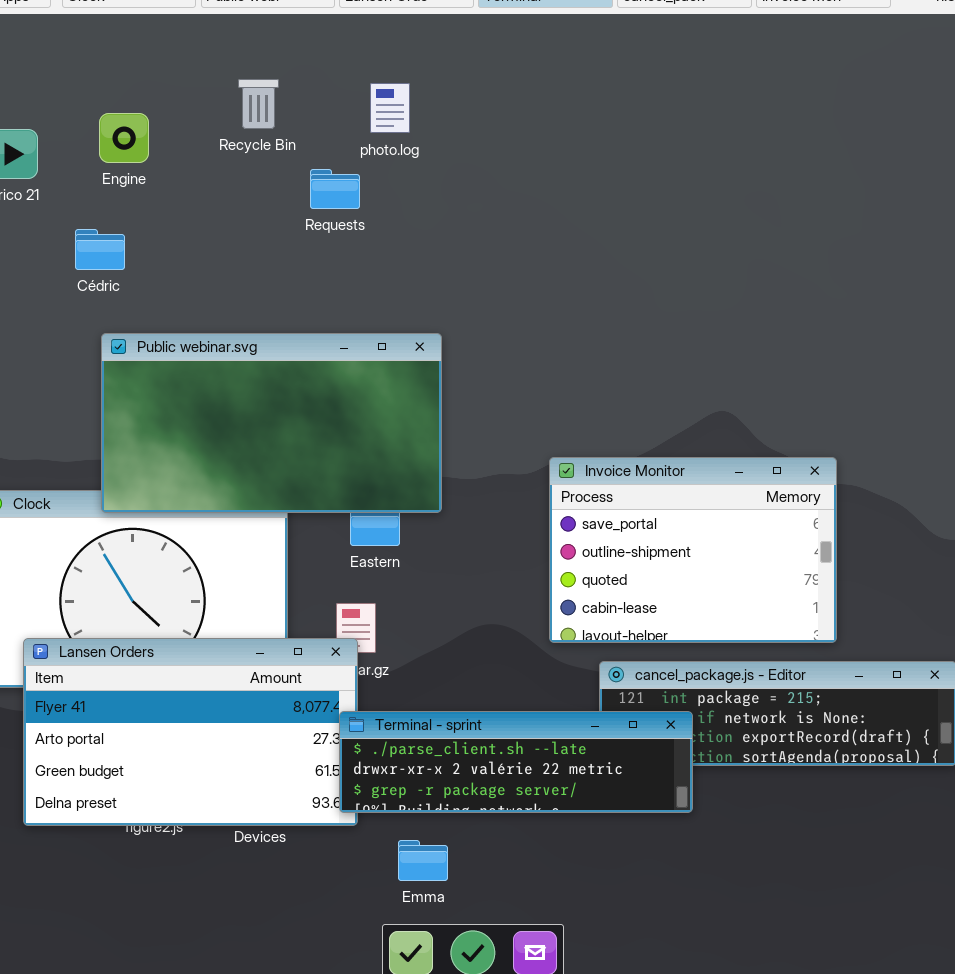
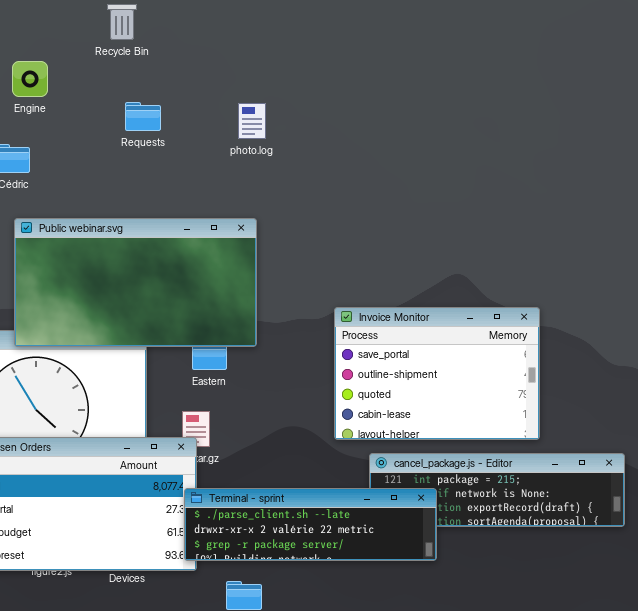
Recycle Bin: [238,79,279,129] -> [107,4,137,40], moved
photo.log: [370,83,410,133] -> [238,103,266,139], moved
Requests: [310,169,360,209] -> [125,102,161,131], moved

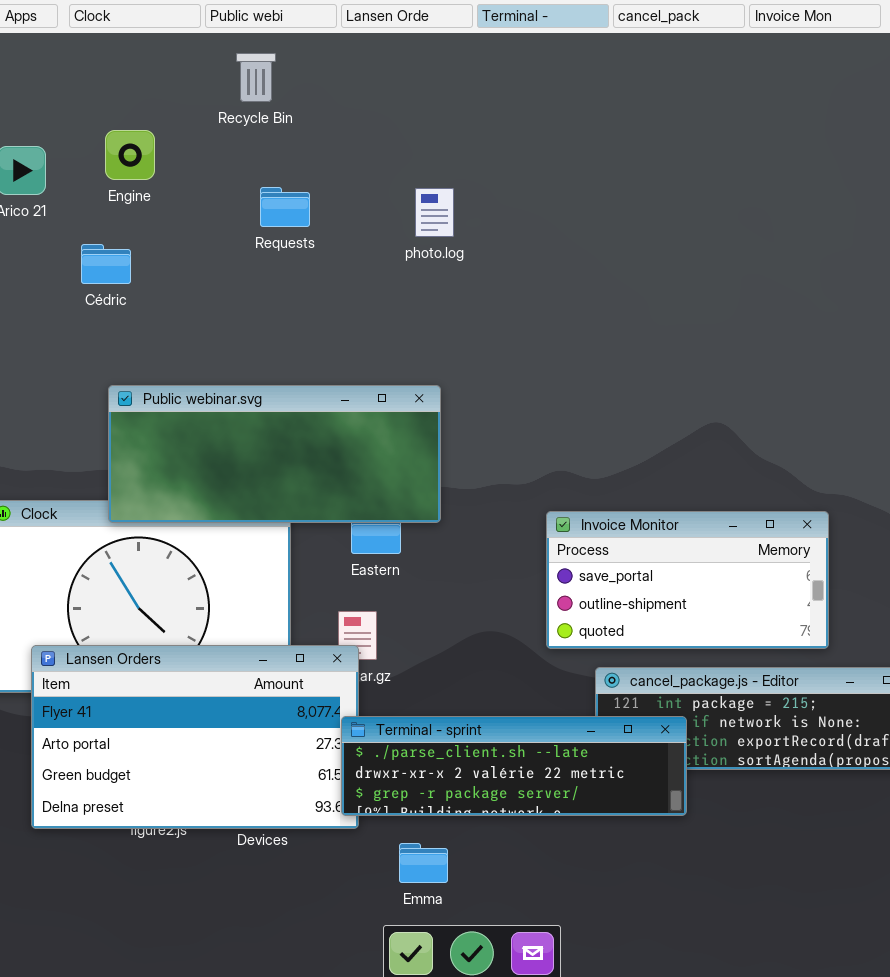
Public webinar.svg: [14,218,257,347] -> [108,385,441,523], resized
Invoice Monitor: [334,307,540,440] -> [546,511,829,649], resized

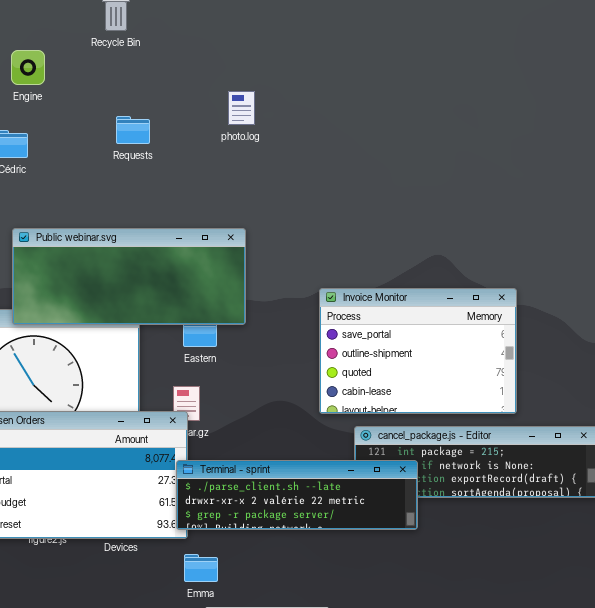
Requests: [260,187,310,227] -> [116,116,150,144], moved
Invoice Monitor: [546,511,829,649] -> [319,288,517,414], resized
Emma: [399,843,448,883] -> [184,554,218,582], moved

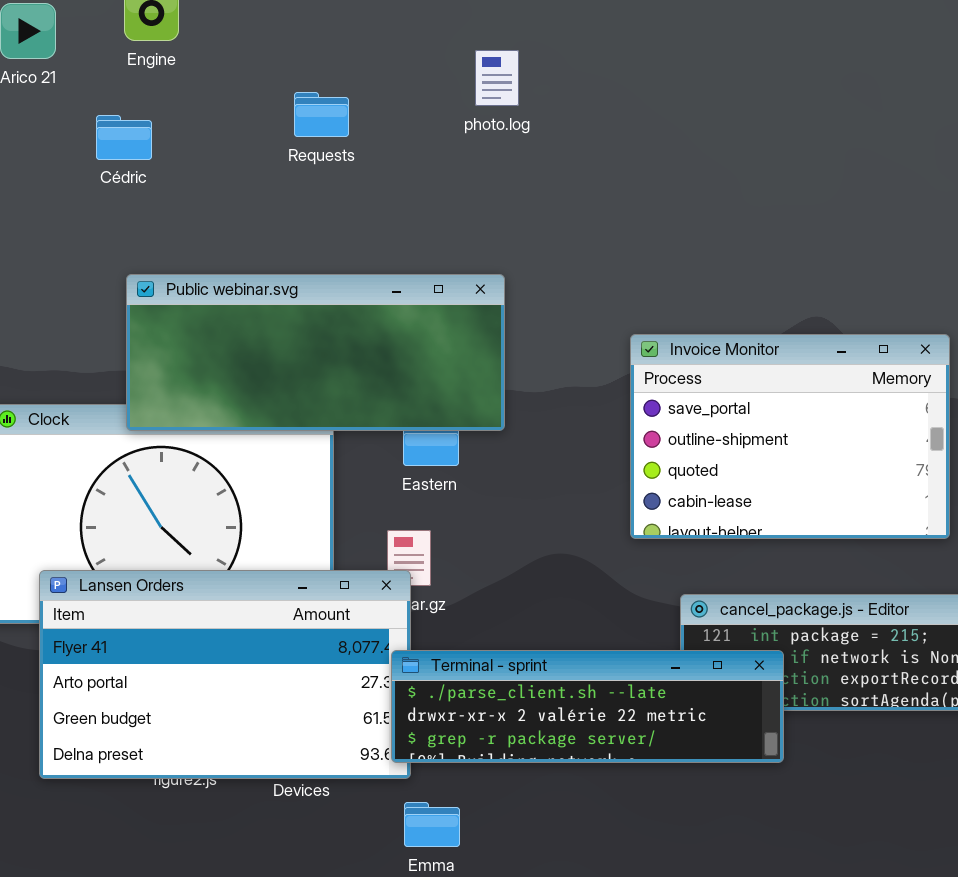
Invoice Monitor: [319,288,517,414] -> [630,334,950,539], moved

